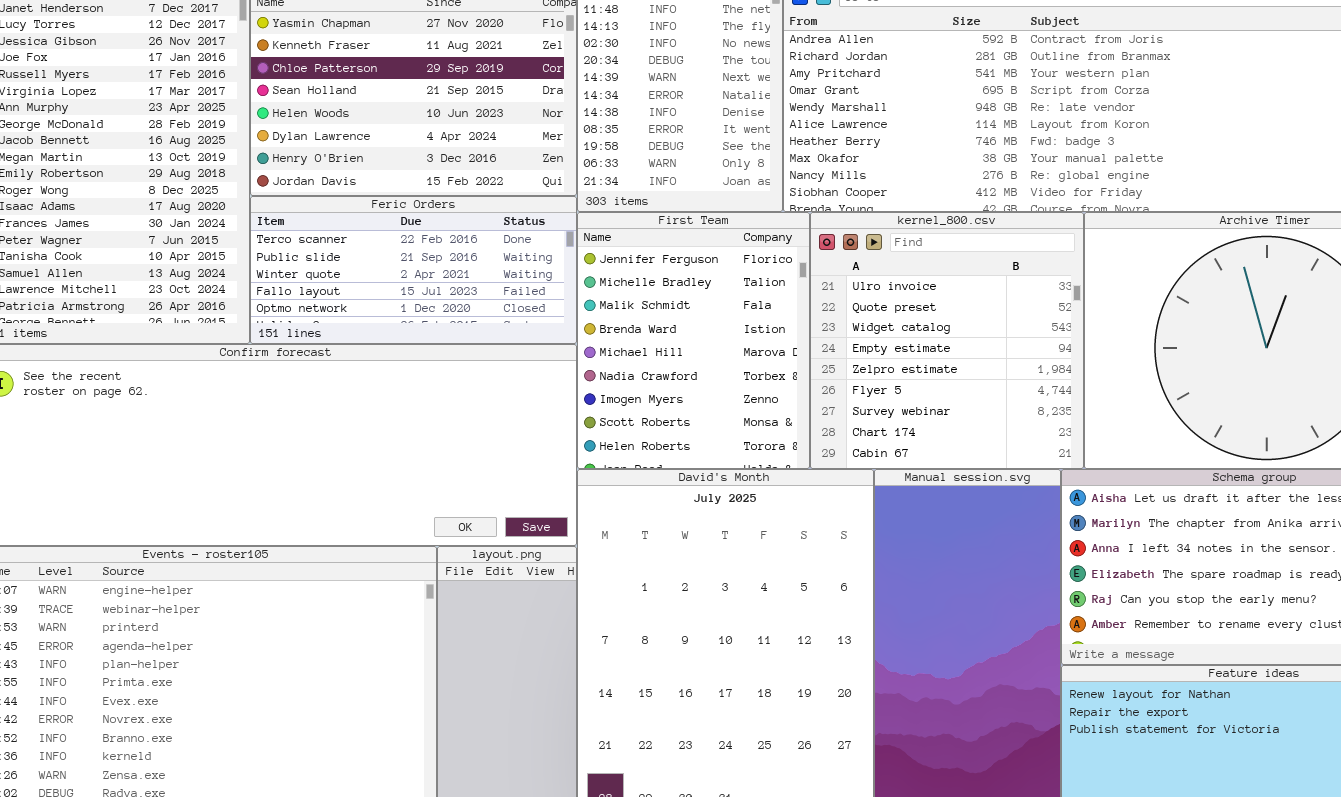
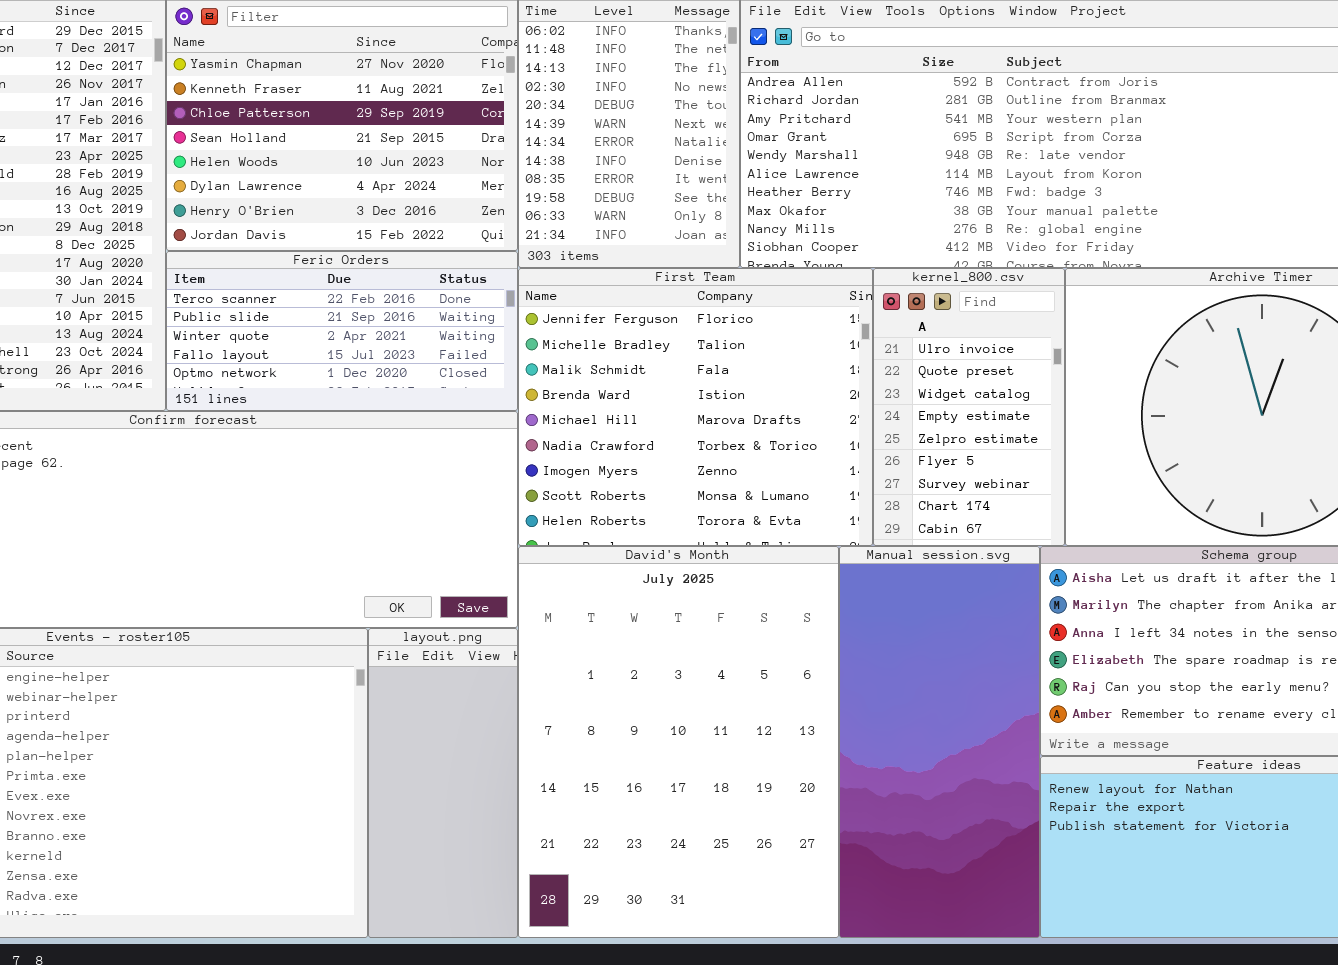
First Team: [577,212,810,469] -> [518,268,873,546], resized
kernel_800.csv: [810,212,1084,469] -> [873,268,1065,546], resized

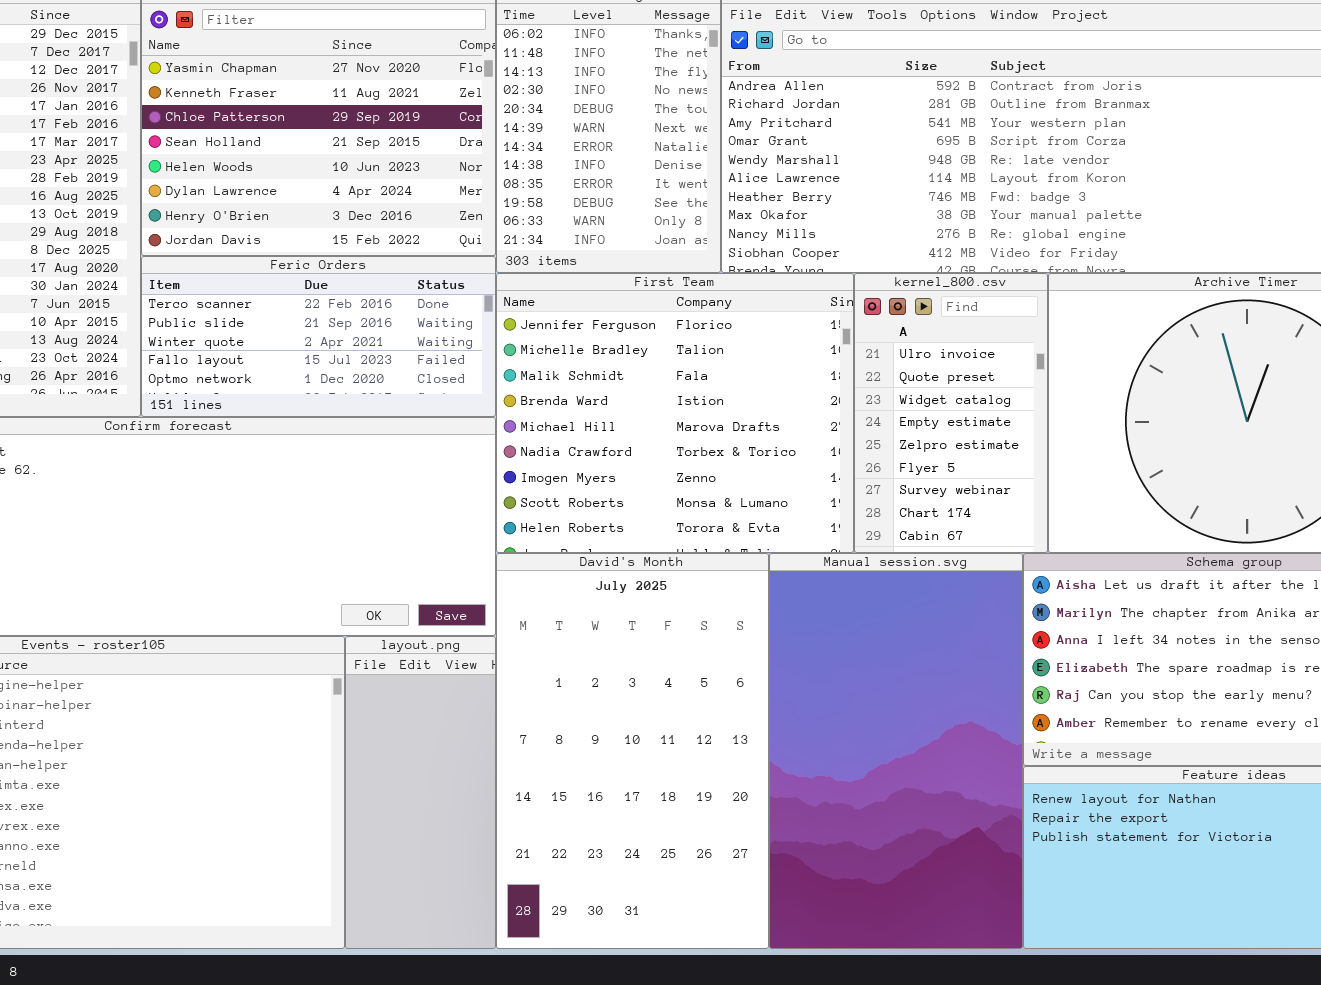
David's Month: [518,546,839,938] -> [496,553,769,949], resized
Manual session.svg: [839,546,1040,938] -> [769,553,1023,949], resized

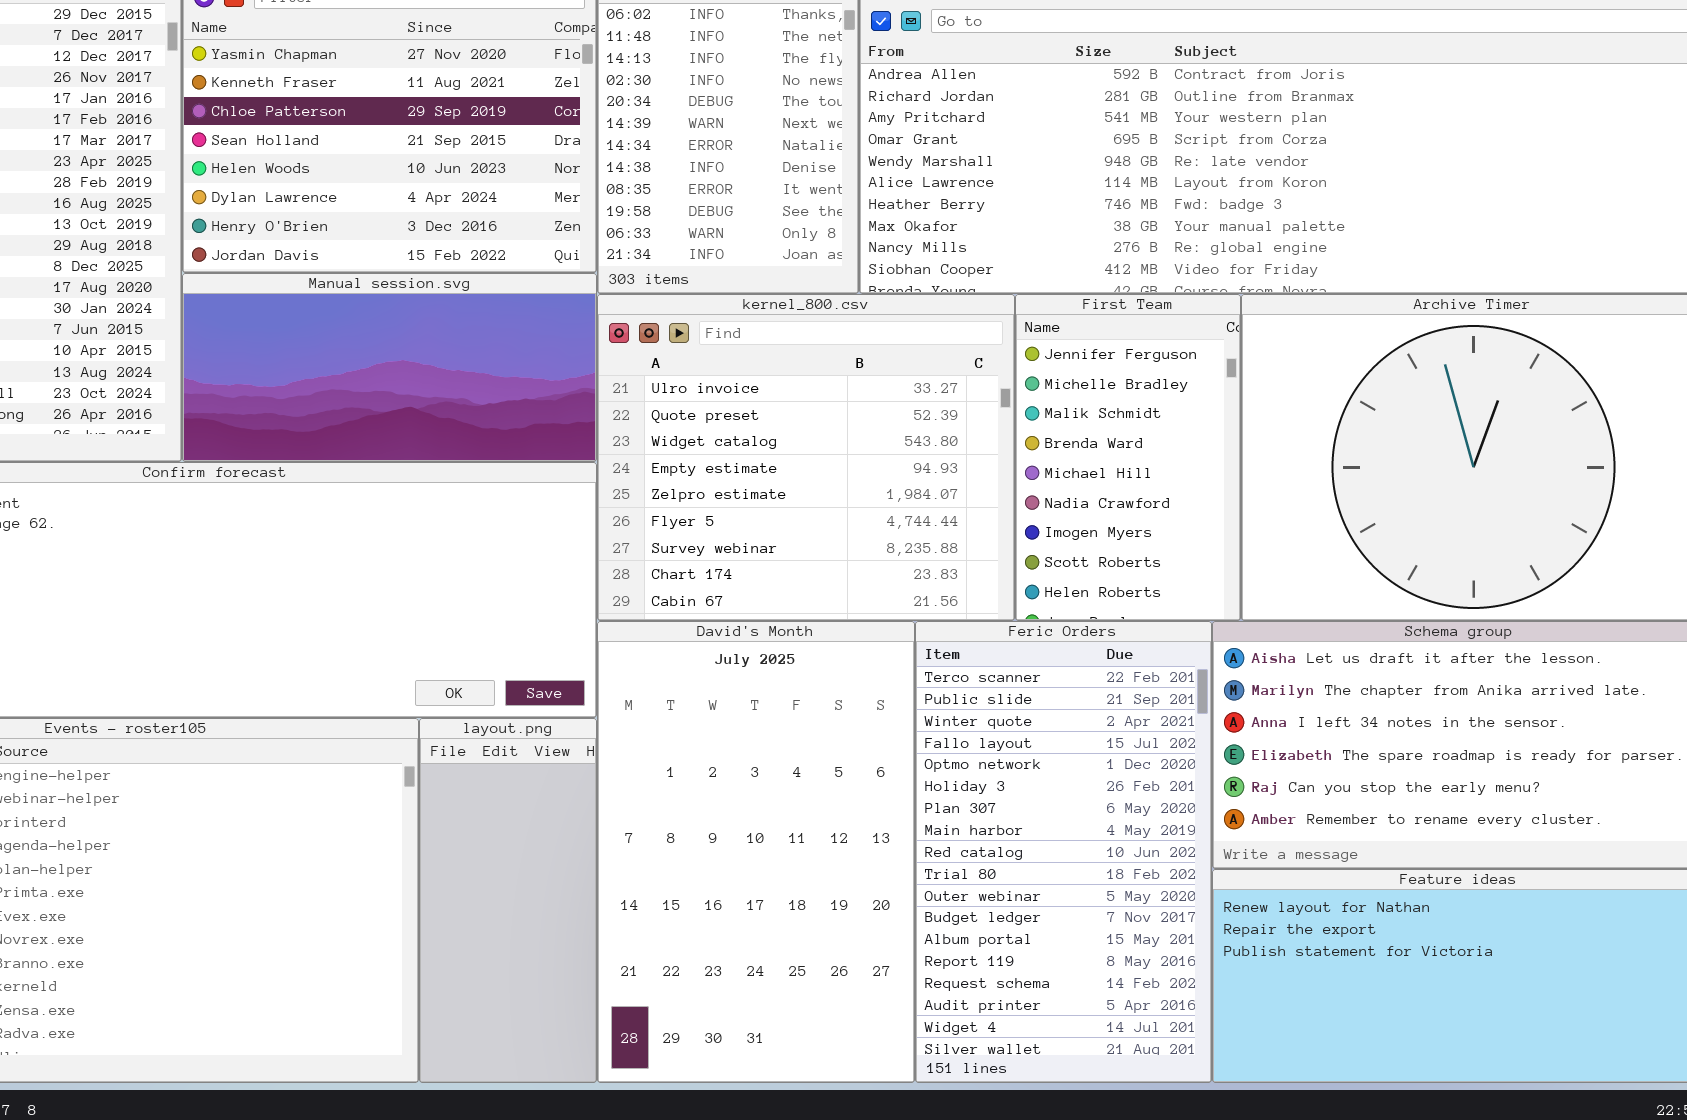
Feric Orders: [141,256,496,417] -> [915,621,1212,1083], moved, resized
First Team: [496,273,854,553] -> [1015,294,1241,621], moved, resized
kernel_800.csv: [854,273,1048,553] -> [597,294,1015,621], moved, resized
Manual session.svg: [769,553,1023,949] -> [182,273,597,462], moved, resized

